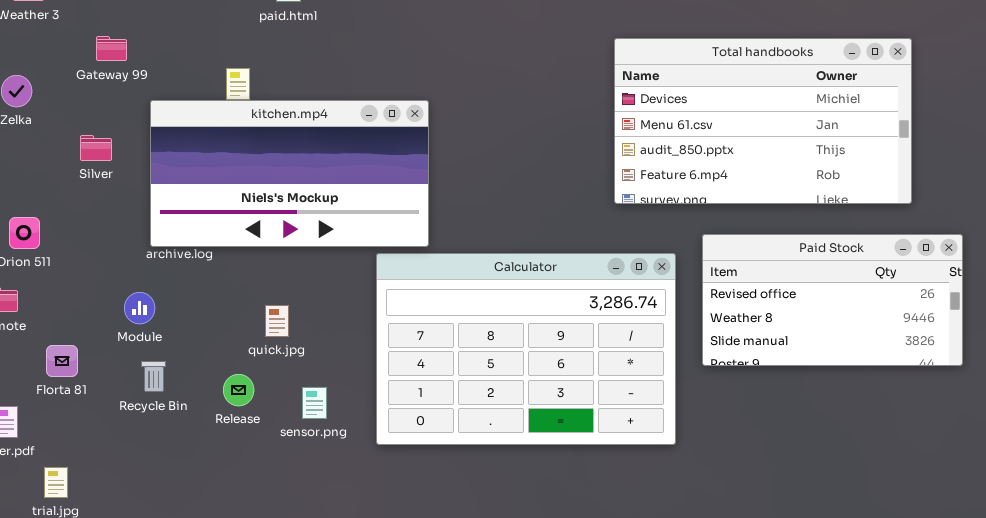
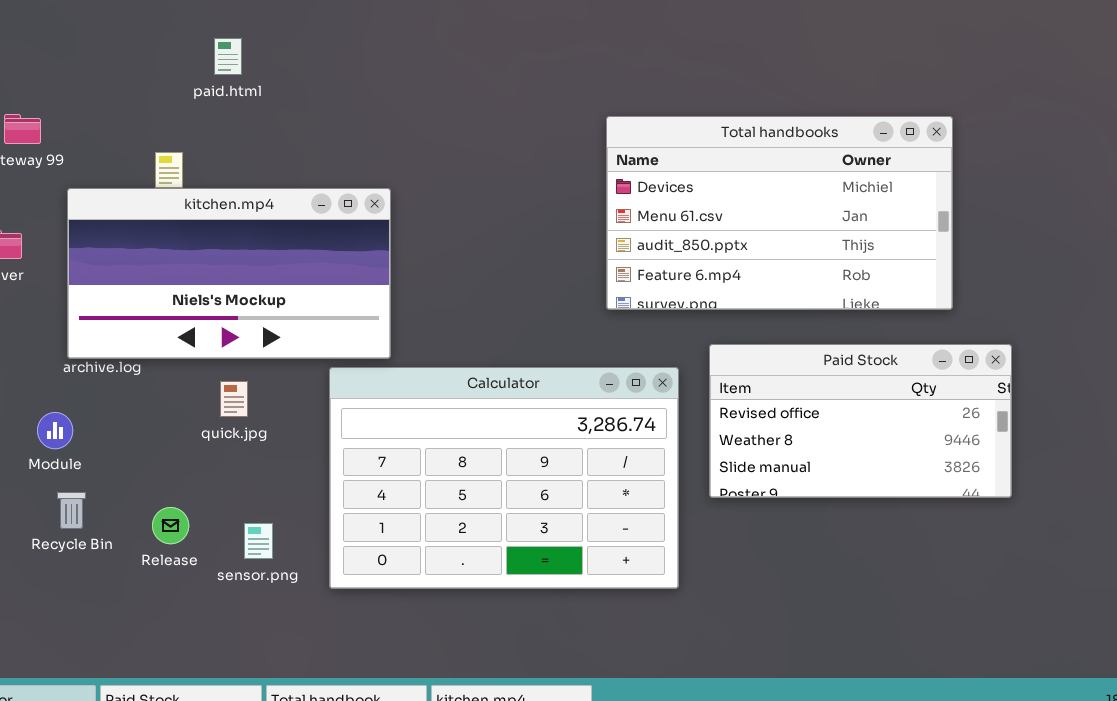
quick.jpg: [265,305,289,337] -> [220,381,248,417], moved

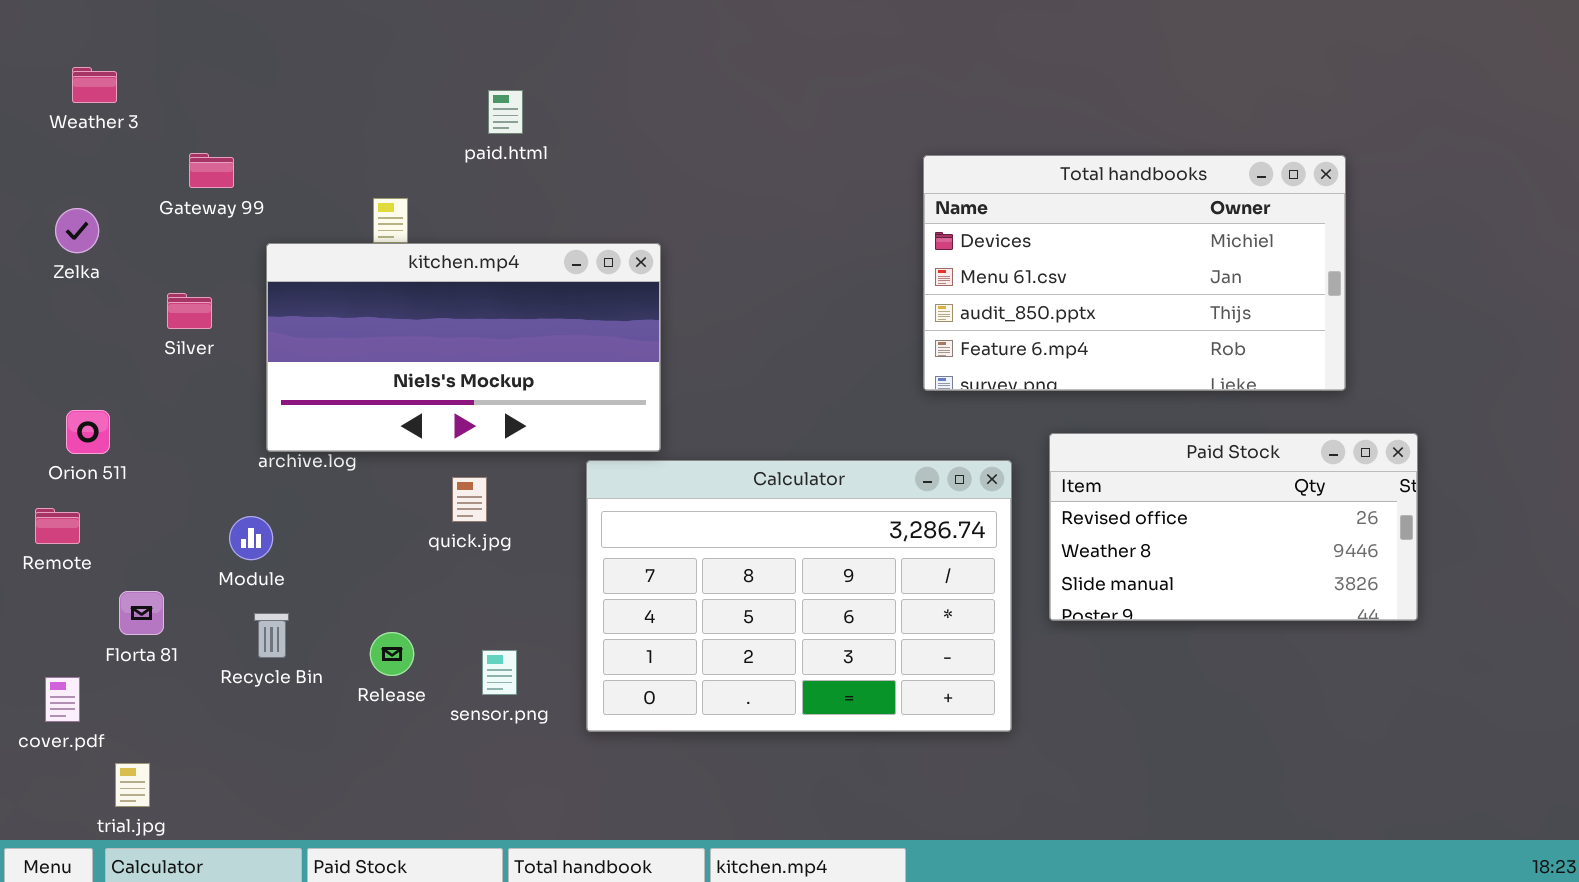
paid.html: [214,38,242,75] -> [488,90,523,134], moved

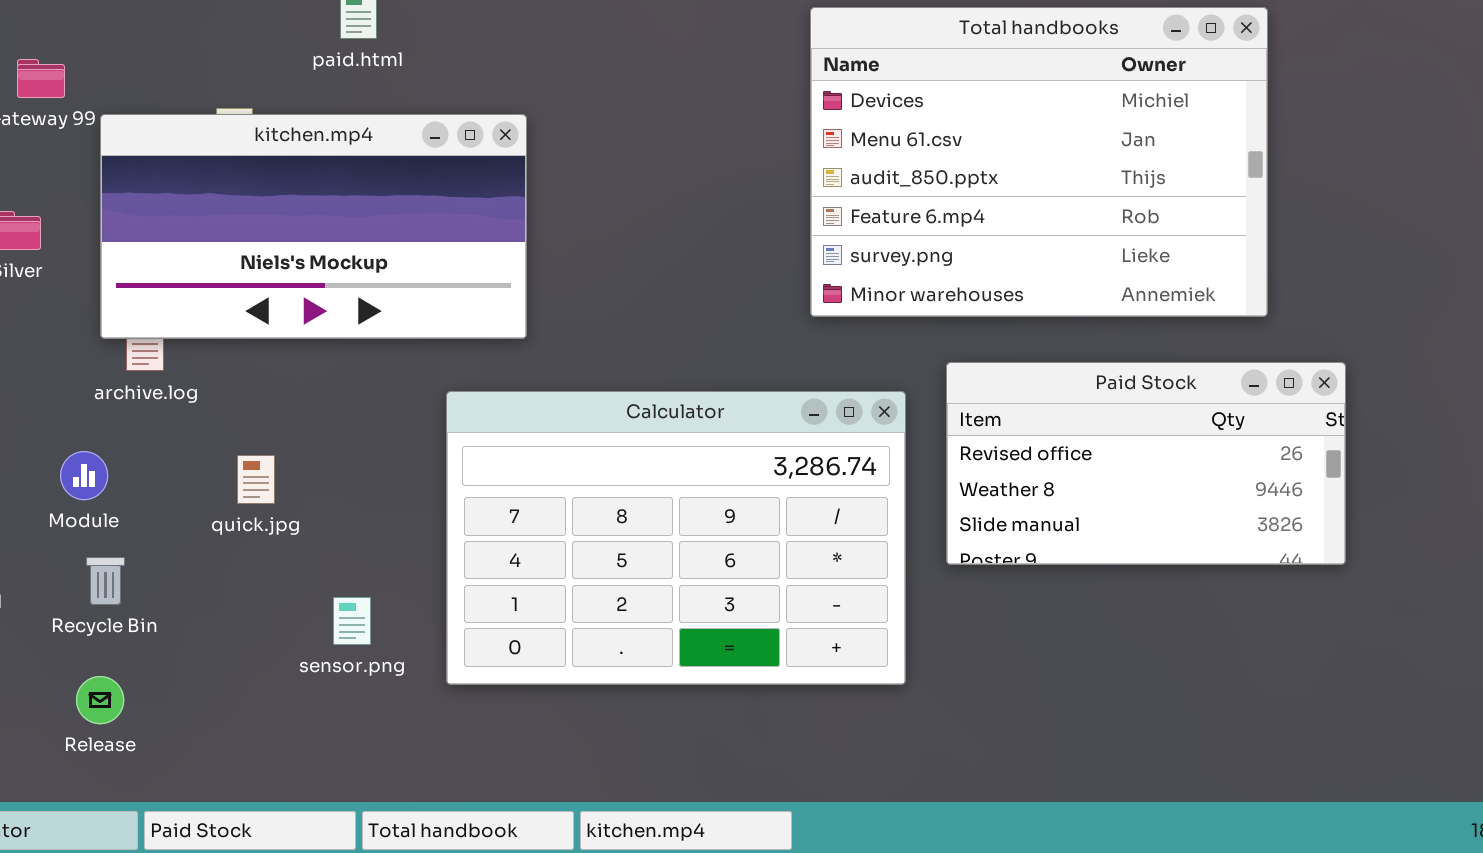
Total handbooks: [923,155,1346,391] -> [810,7,1268,317], resized
kitchen.mp4: [266,243,661,452] -> [100,114,527,339], moved
quick.jpg: [452,477,487,522] -> [237,455,275,504], moved
Release: [370,632,414,676] -> [76,676,124,724], moved

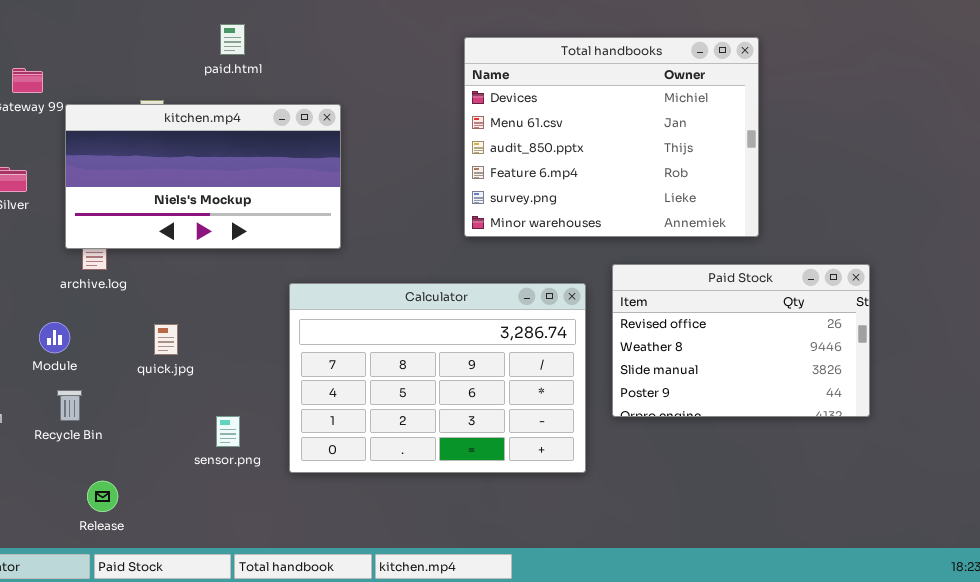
Total handbooks: [810,7,1268,317] -> [464,37,759,237], moved
Paid Stock: [946,362,1346,565] -> [612,264,870,417], resized
Release: [76,676,124,724] -> [87,481,118,512], moved

